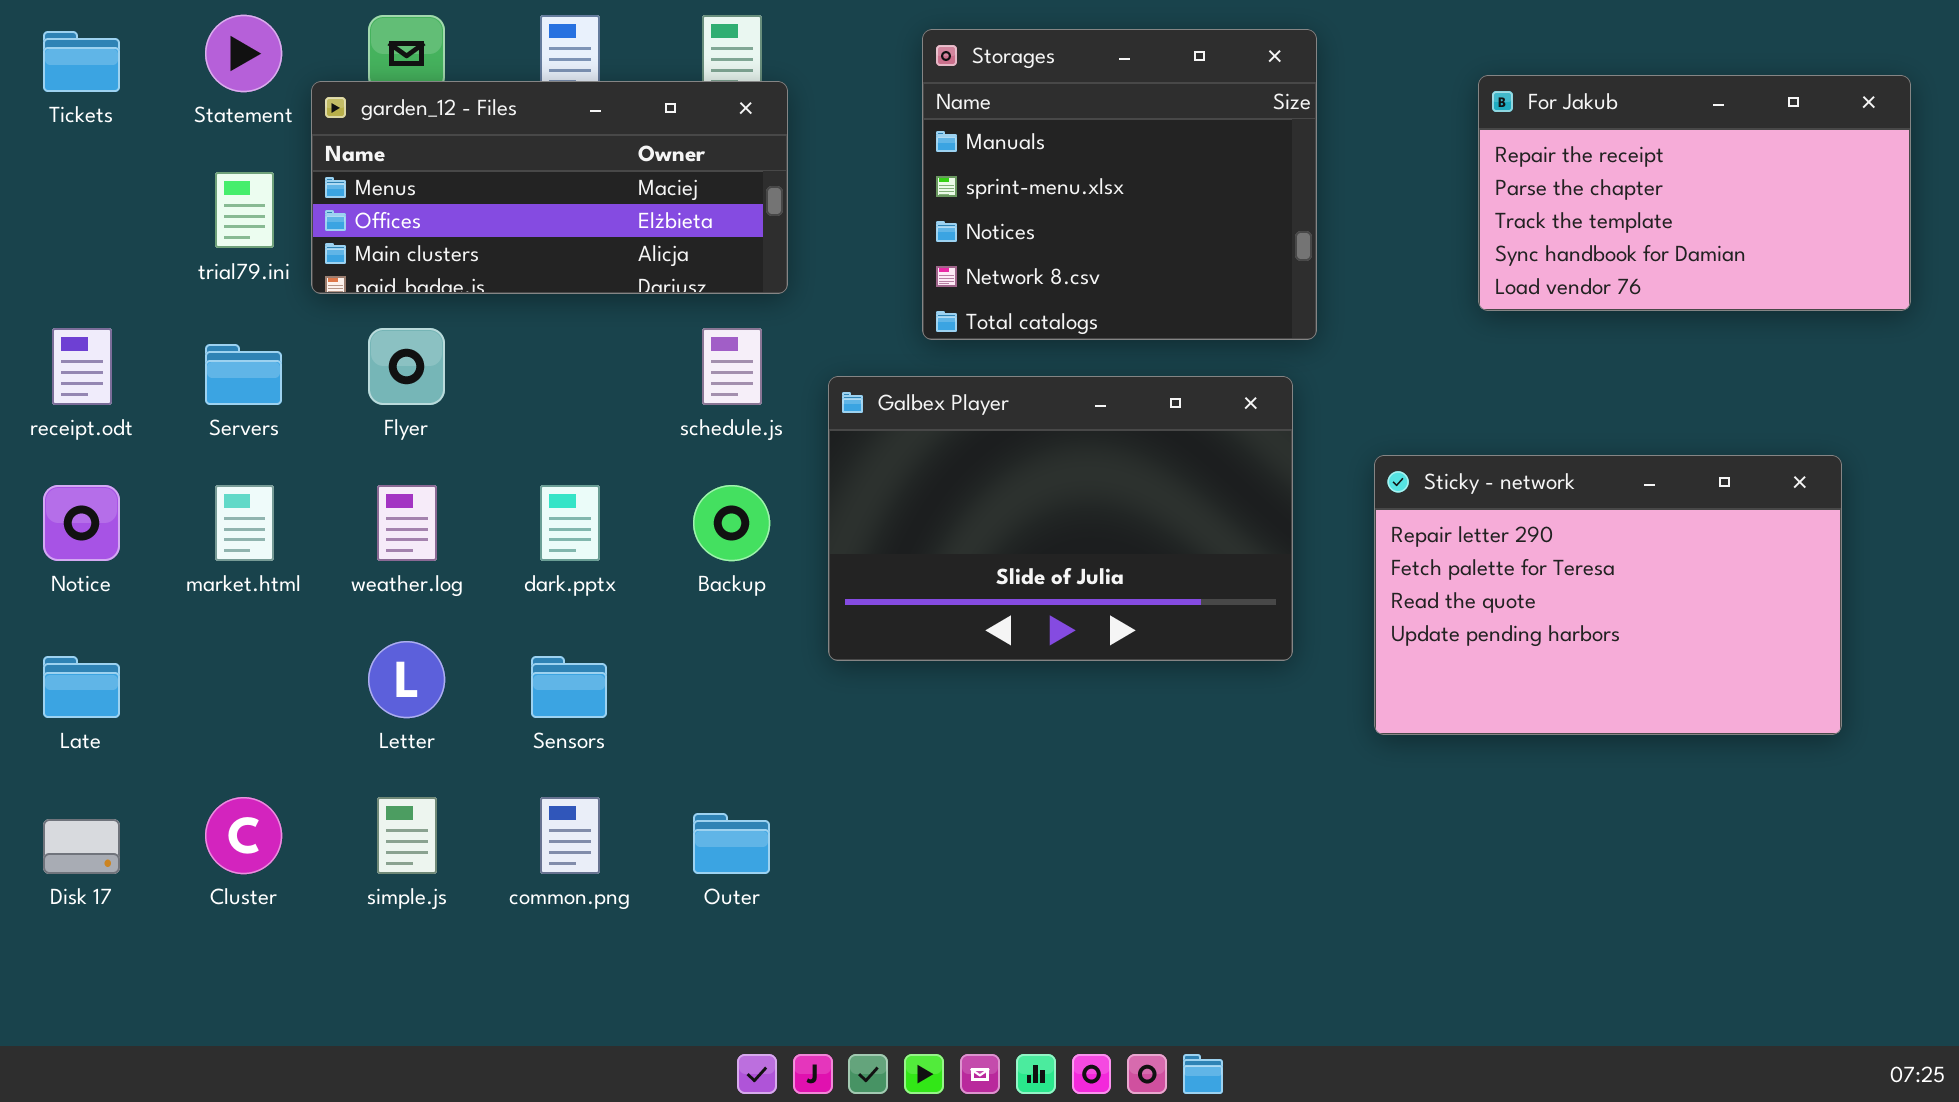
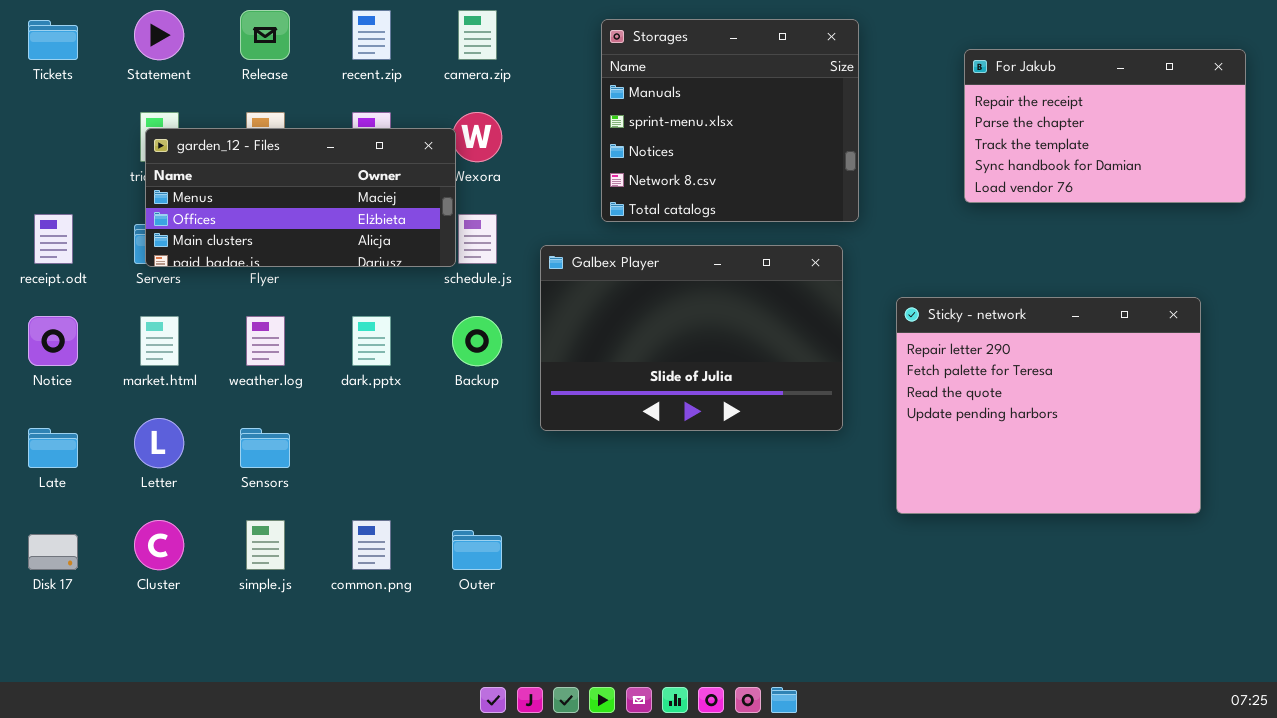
garden_12 - Files: [311,81,788,294] -> [145,128,456,267], moved
Sticky - network: [1374,455,1842,735] -> [896,297,1201,514], resized
Letter: [368,641,445,718] -> [134,418,184,468], moved
Sensors: [531,656,607,718] -> [240,428,290,468], moved

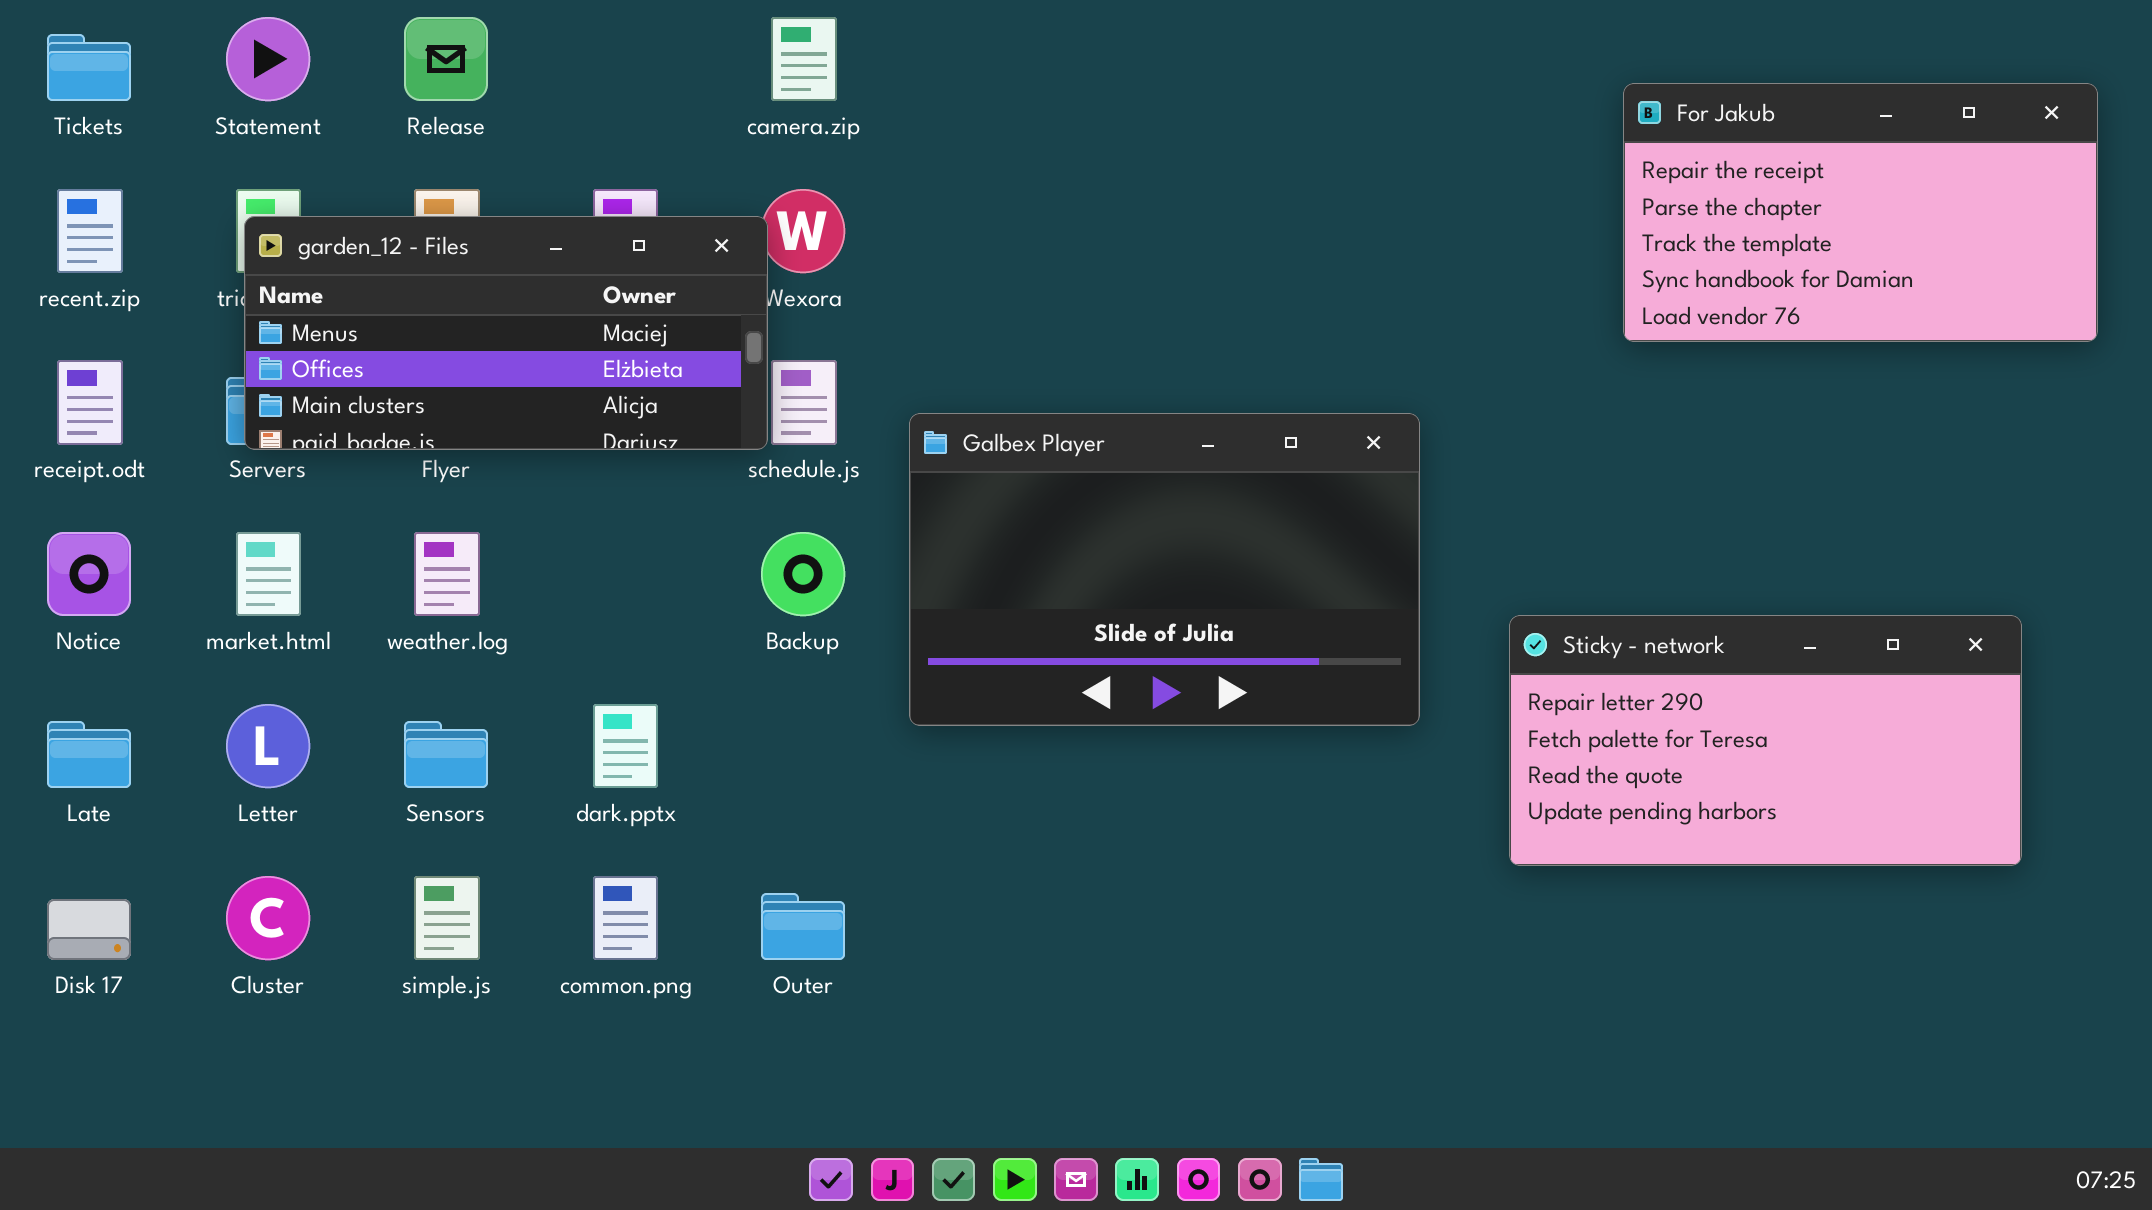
recent.zip: [352,10,391,60] -> [57,189,123,273], moved
Storages: [601,19,859,222] -> none, closed
Sticky - network: [896,297,1201,514] -> [1509,615,2022,866], resized
dark.pptx: [352,316,391,366] -> [593,704,658,788], moved

